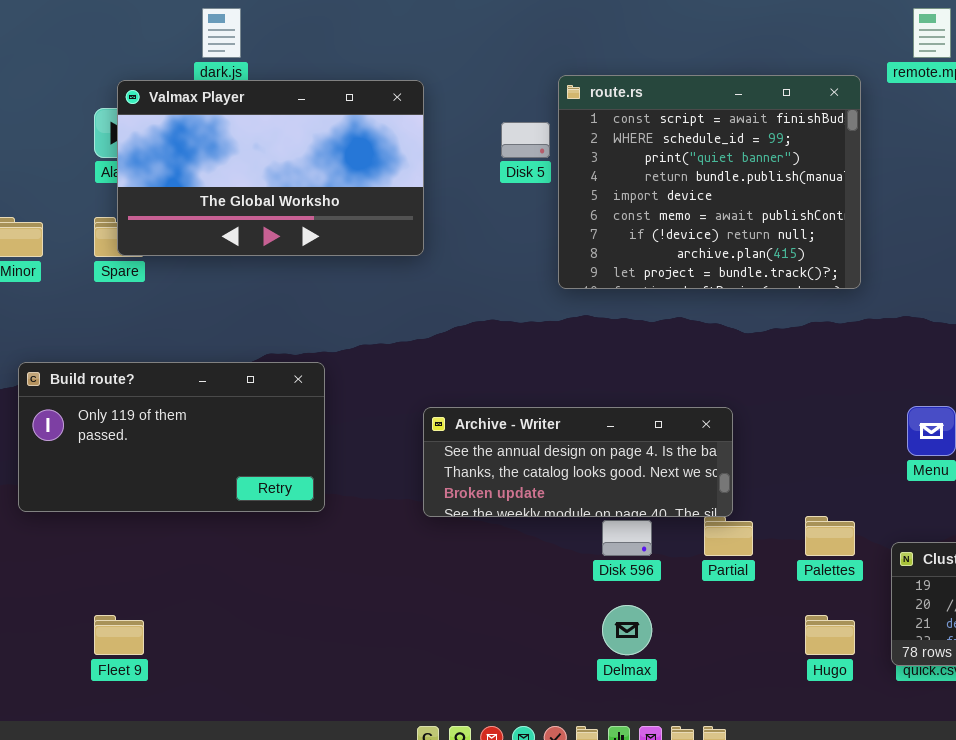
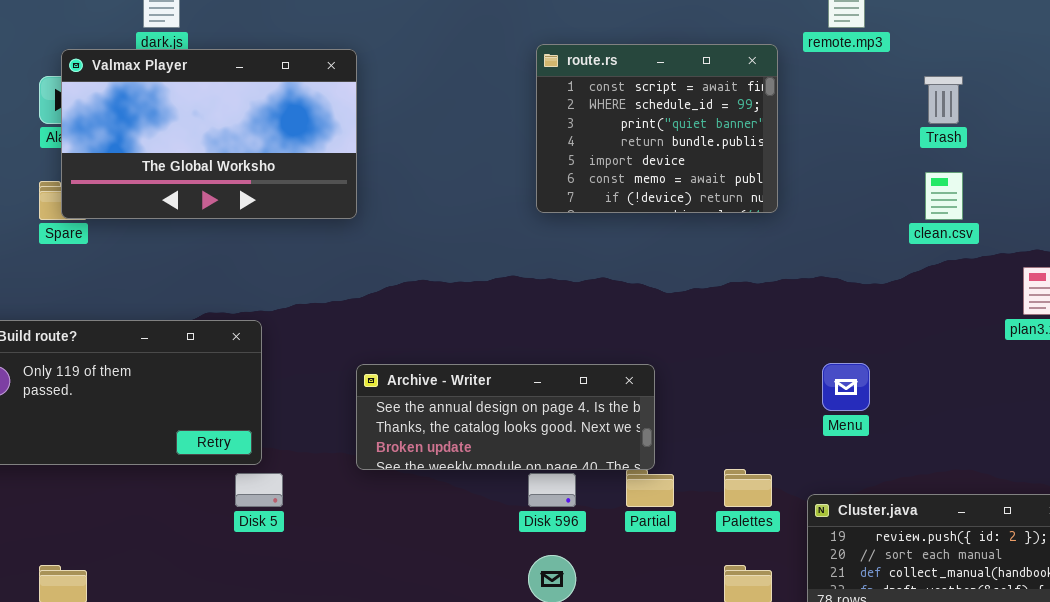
route.rs: [558,75,861,289] -> [536,44,778,213], resized
Disk 5: [501,122,550,158] -> [235,473,283,507], moved

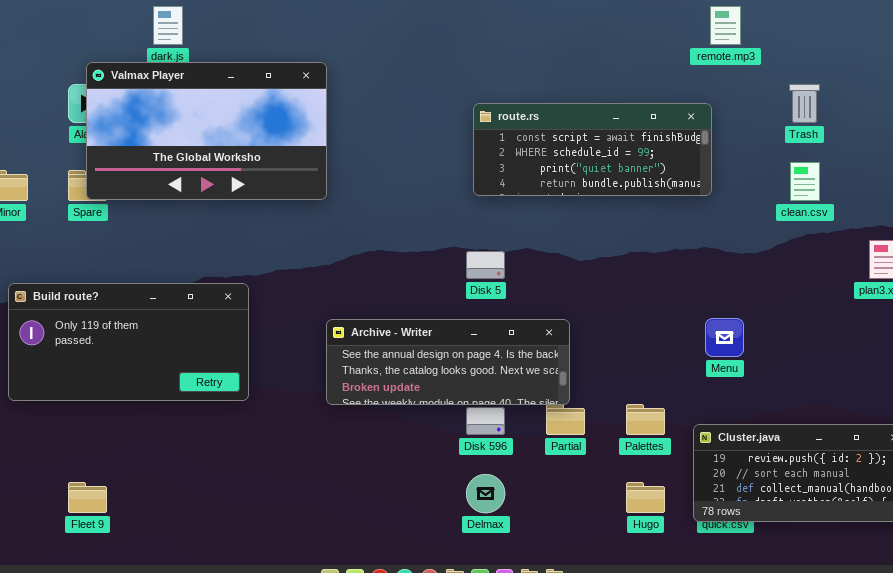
route.rs: [536,44,778,213] -> [473,103,712,196], resized
Disk 5: [235,473,283,507] -> [466,251,505,279], moved

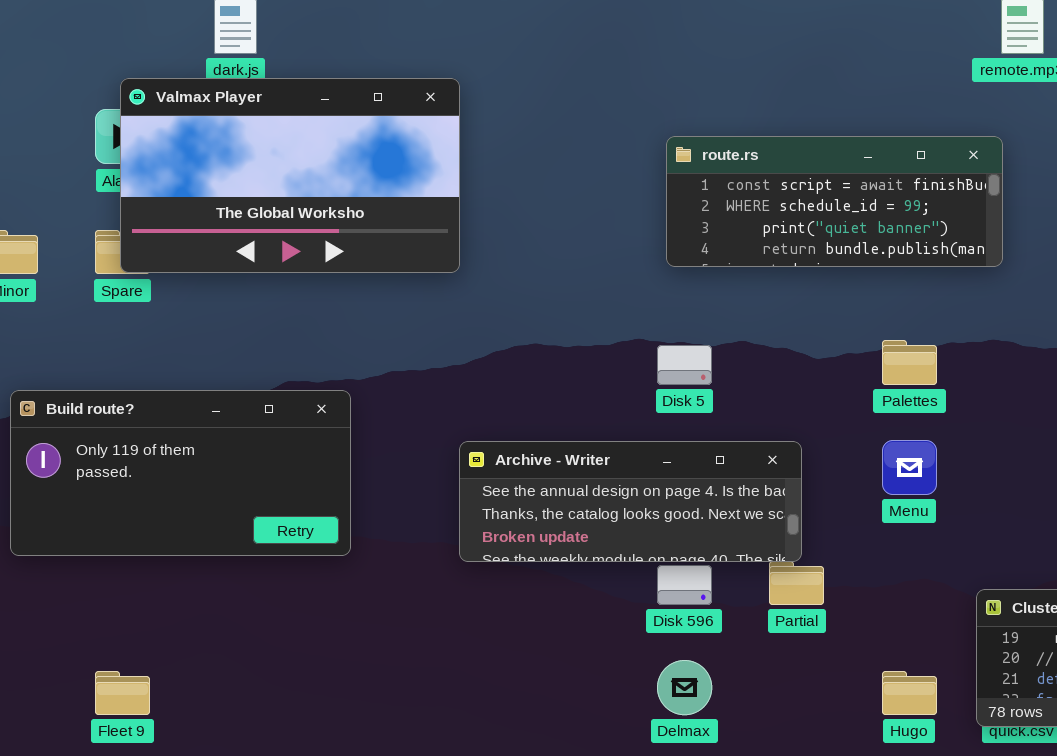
Menu: [705,318,744,357] -> [882,440,937,495], moved
Palettes: [626,404,665,435] -> [882,340,937,385], moved

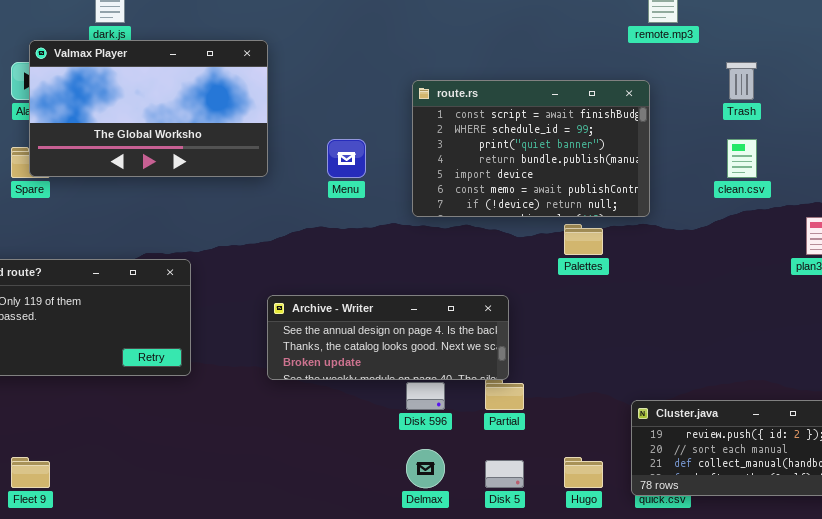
route.rs: [666,136,1003,267] -> [412,80,650,217], resized
Disk 5: [657,345,712,385] -> [485,460,524,488], moved
Menu: [882,440,937,495] -> [327,139,366,178], moved

